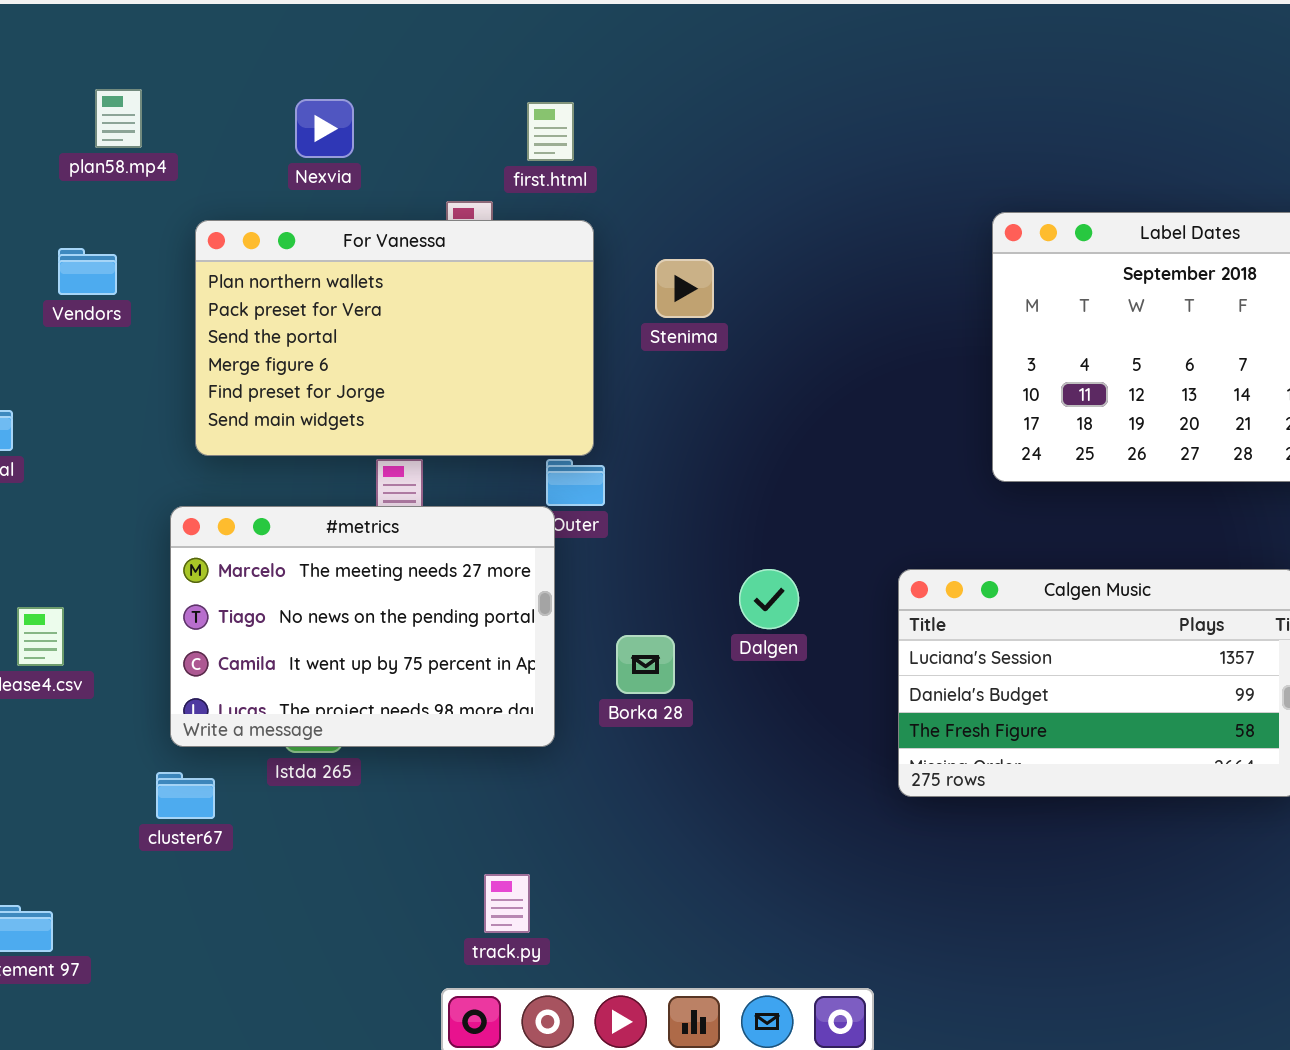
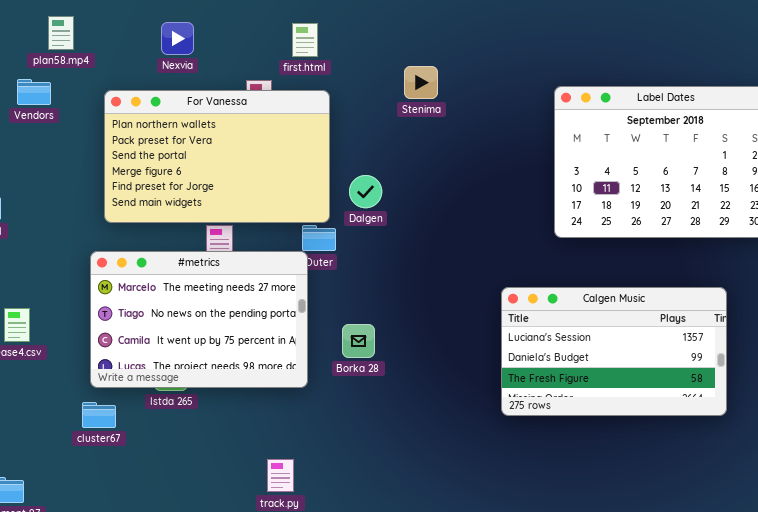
Vendors: [58,248,117,295] -> [17,79,51,105], moved
Stenima: [655,259,714,318] -> [404,66,438,99], moved
Dalgen: [739,569,799,629] -> [349,175,382,208], moved

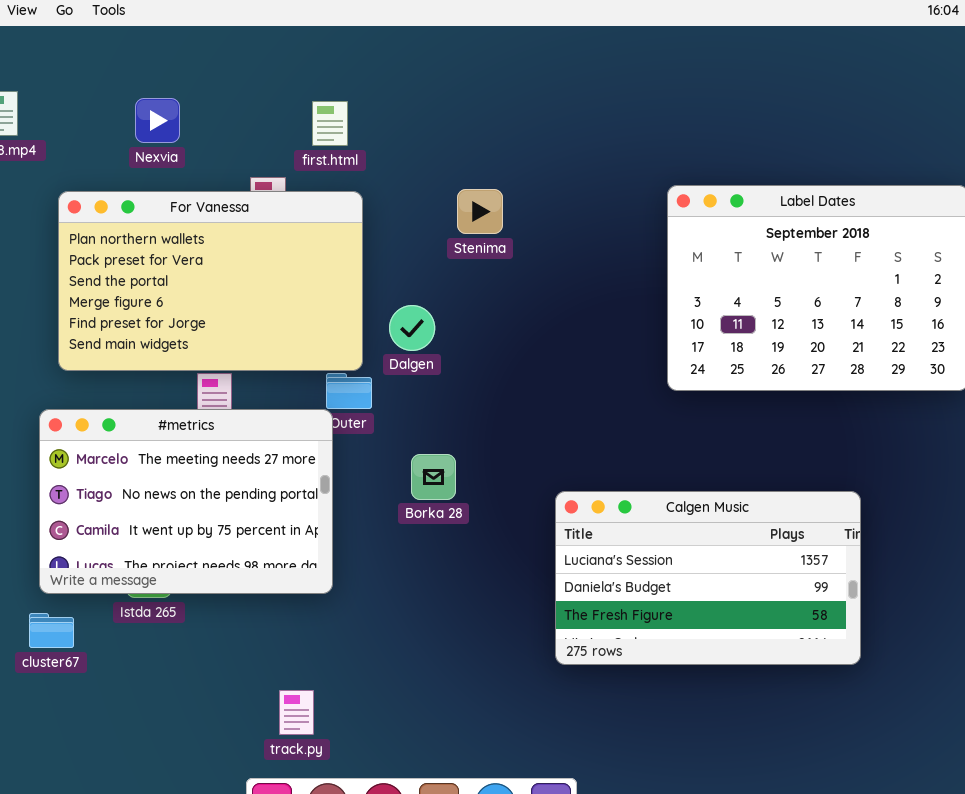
Stenima: [404,66,438,99] -> [457,189,503,234], moved
Calgen Music: [501,287,727,416] -> [555,491,861,665], moved
Borka 28: [342,324,375,358] -> [411,454,456,500], moved

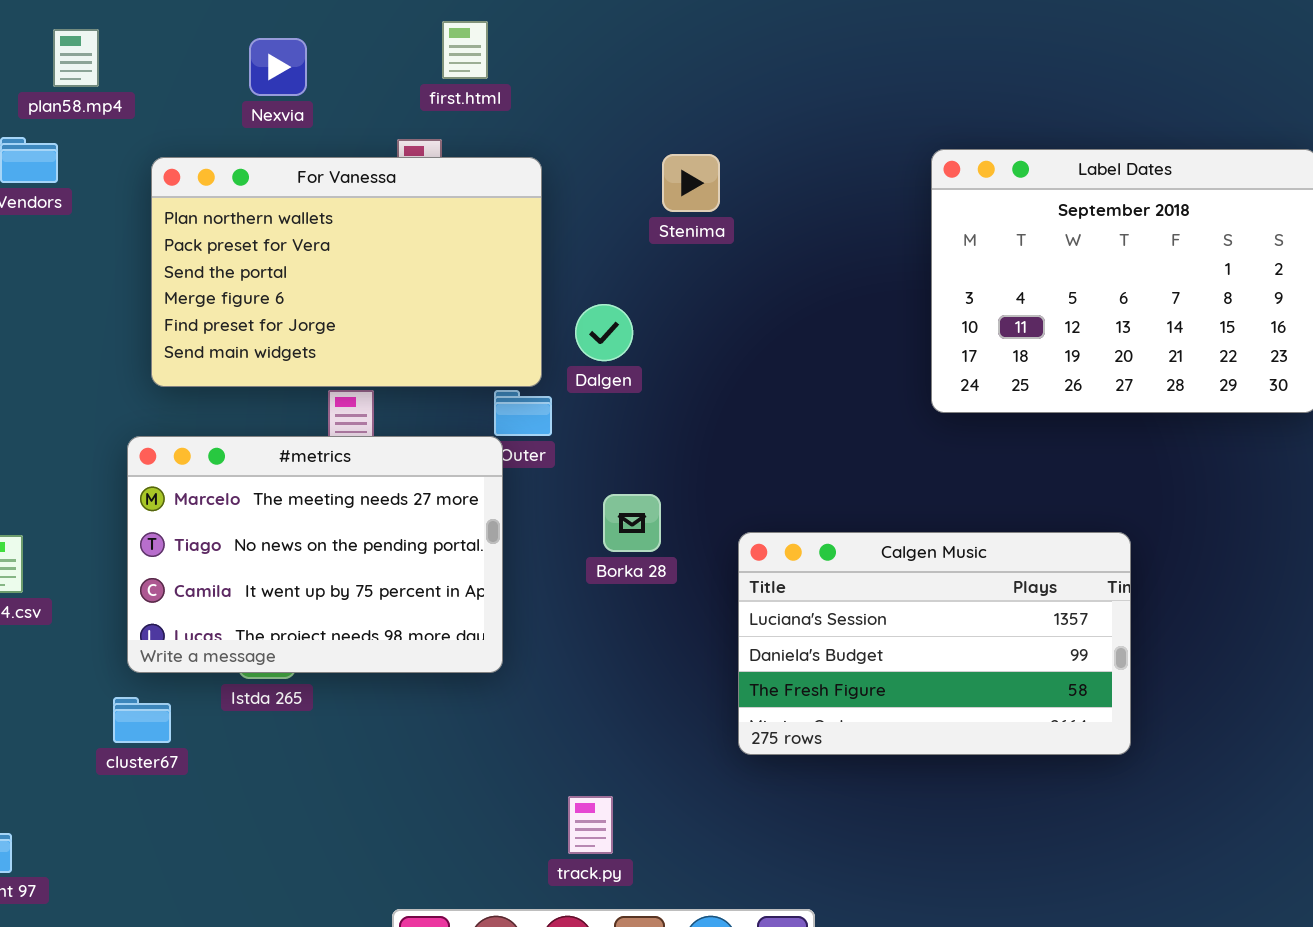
first.html: [312,101,348,146] -> [442,21,488,79], moved
Calgen Music: [555,491,861,665] -> [738,532,1131,755], moved
track.py: [279,690,314,735] -> [568,796,613,854], moved

